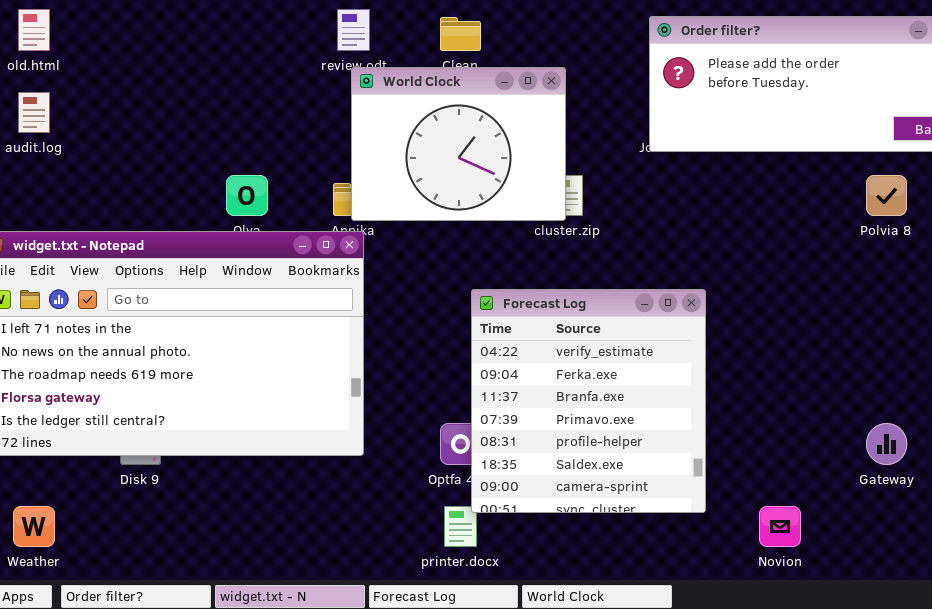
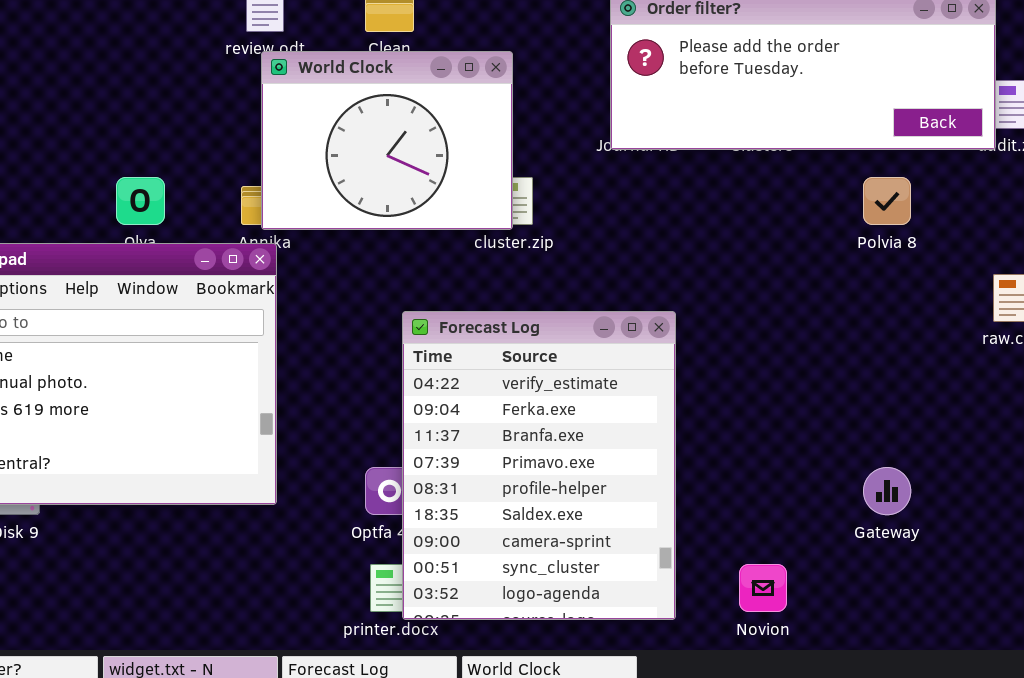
Forecast Log: [471,289,706,513] -> [402,311,676,620], resized

